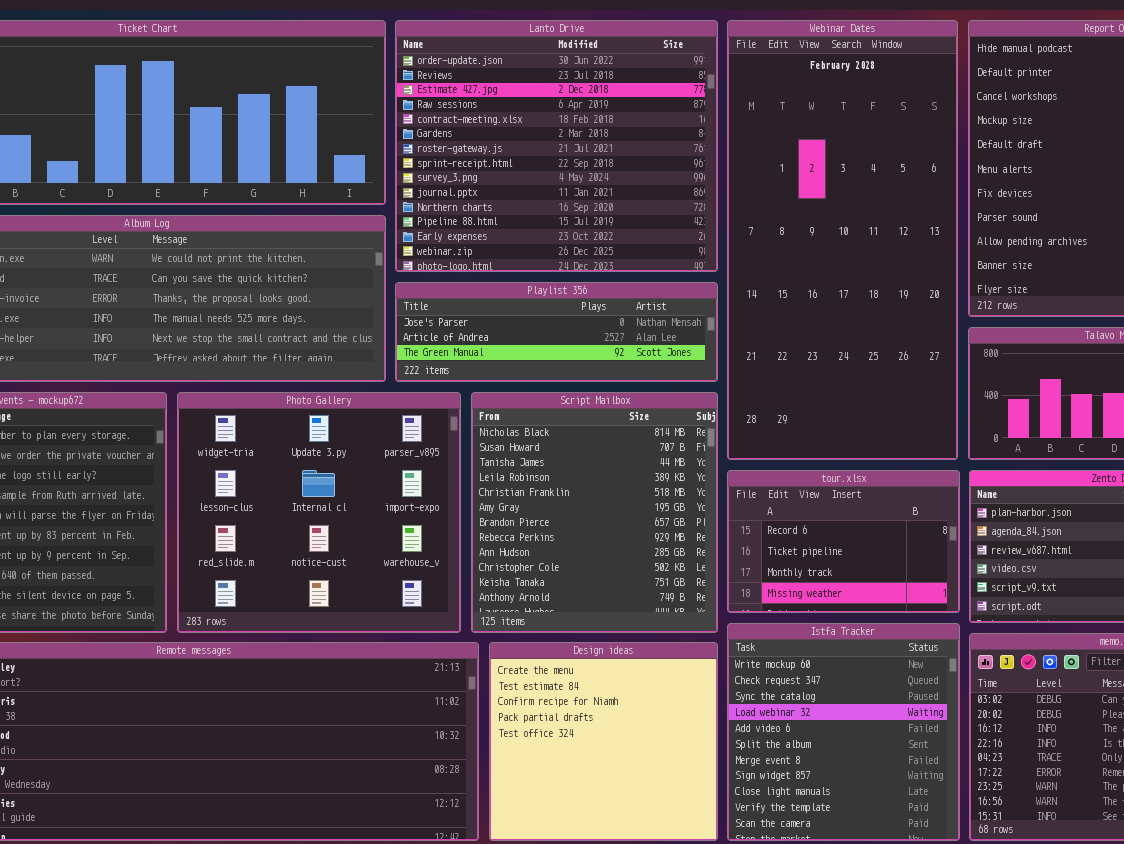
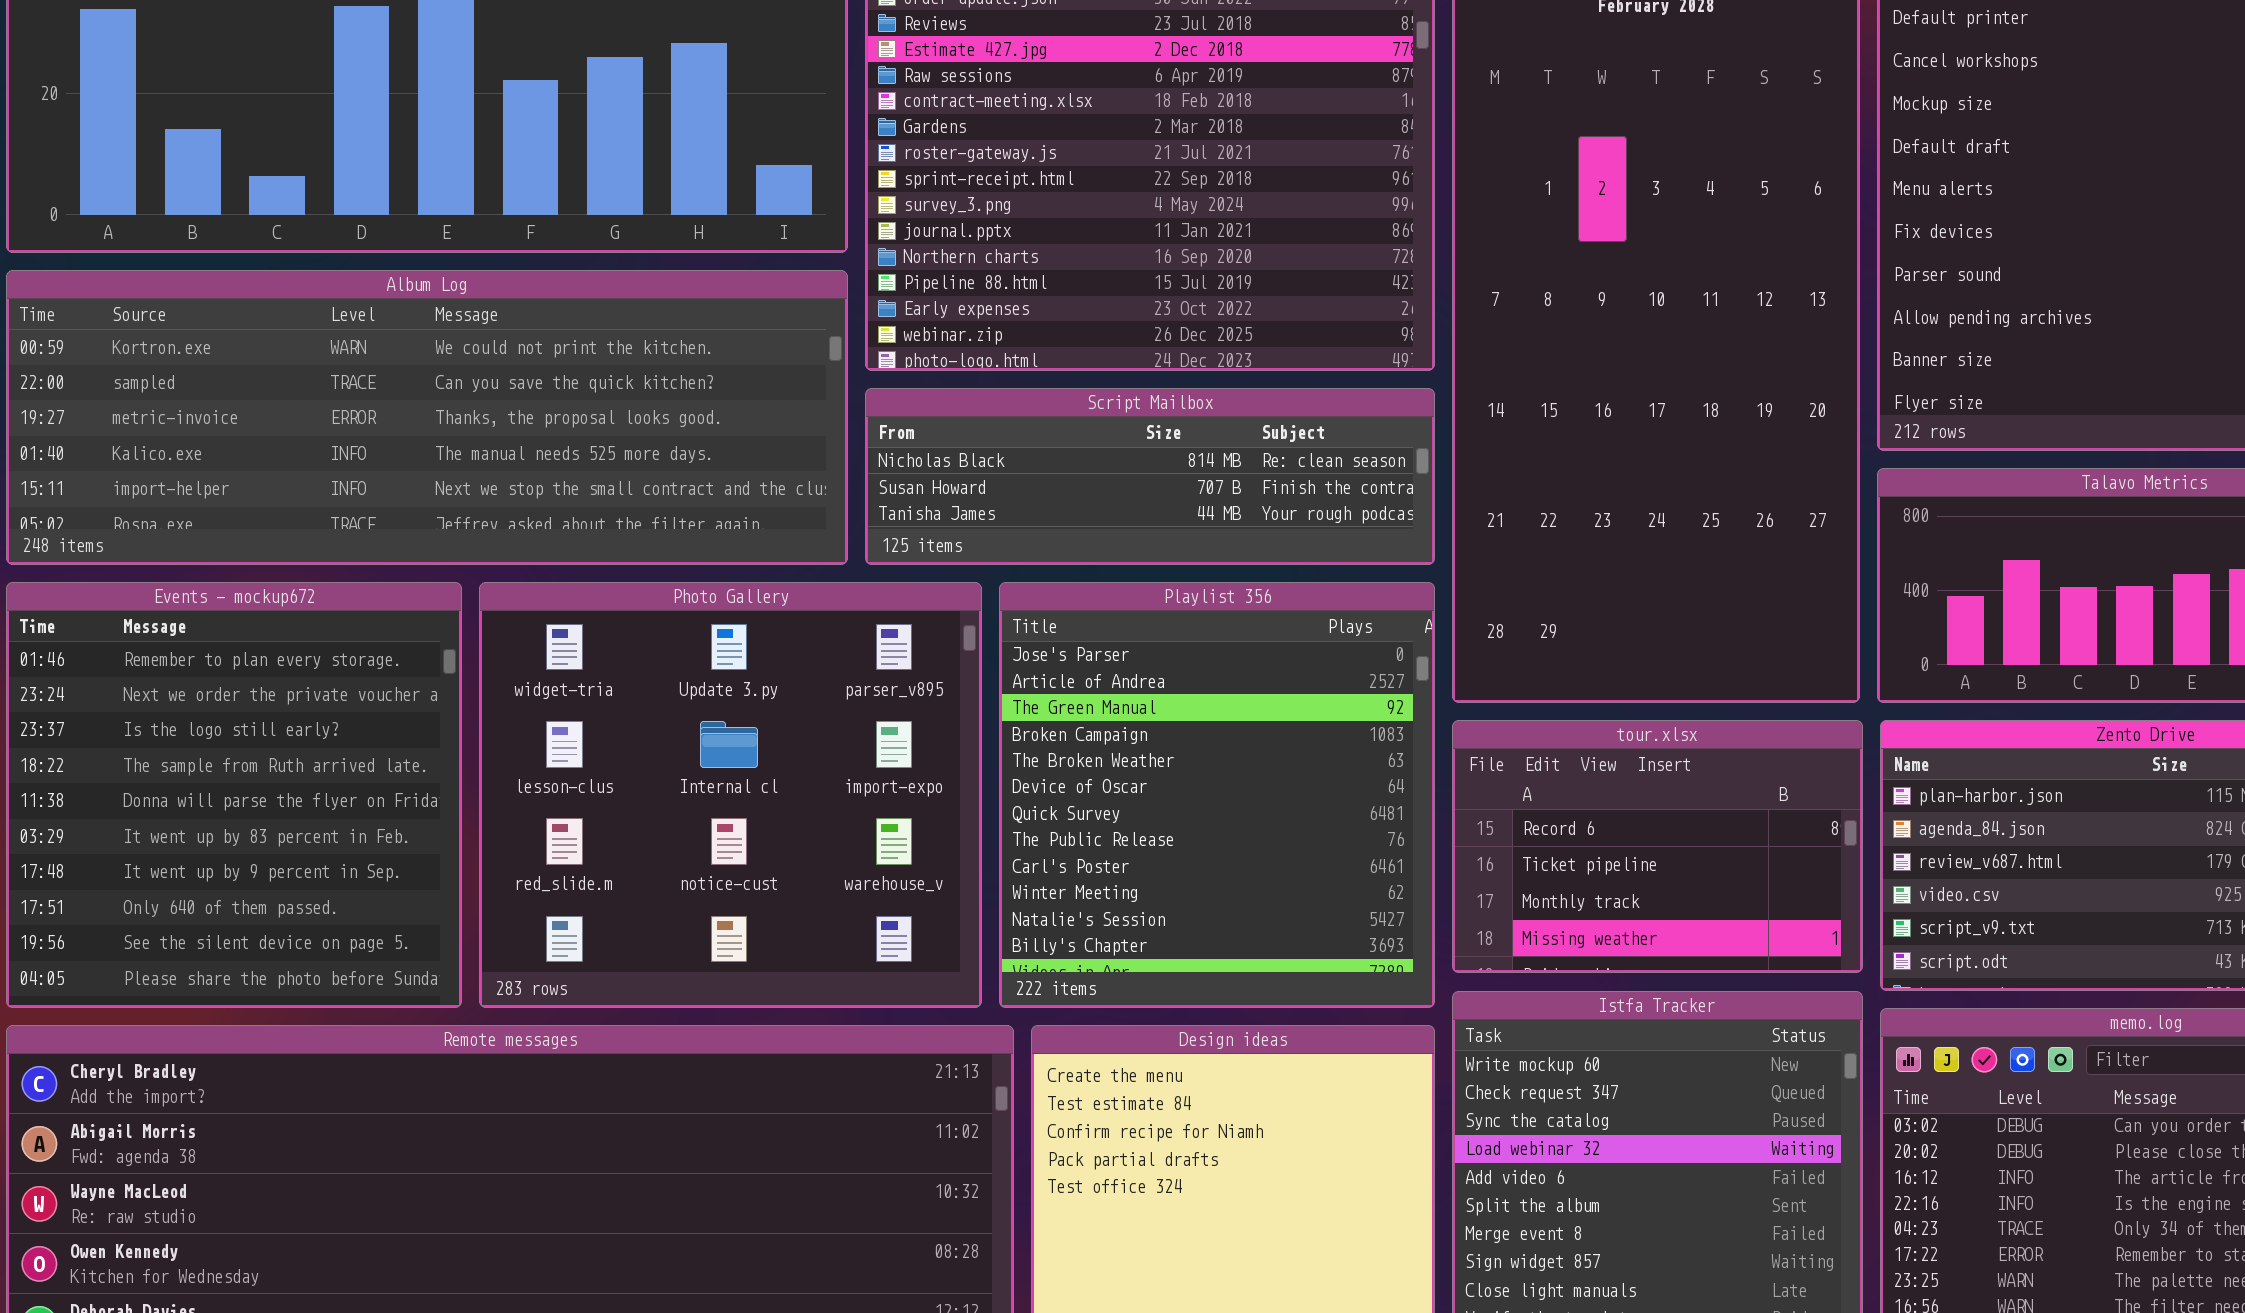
Playlist 356: [395,282,718,382] -> [999,582,1435,1008], moved, resized
Script Mailbox: [471,392,718,633] -> [865,388,1435,565], moved, resized

